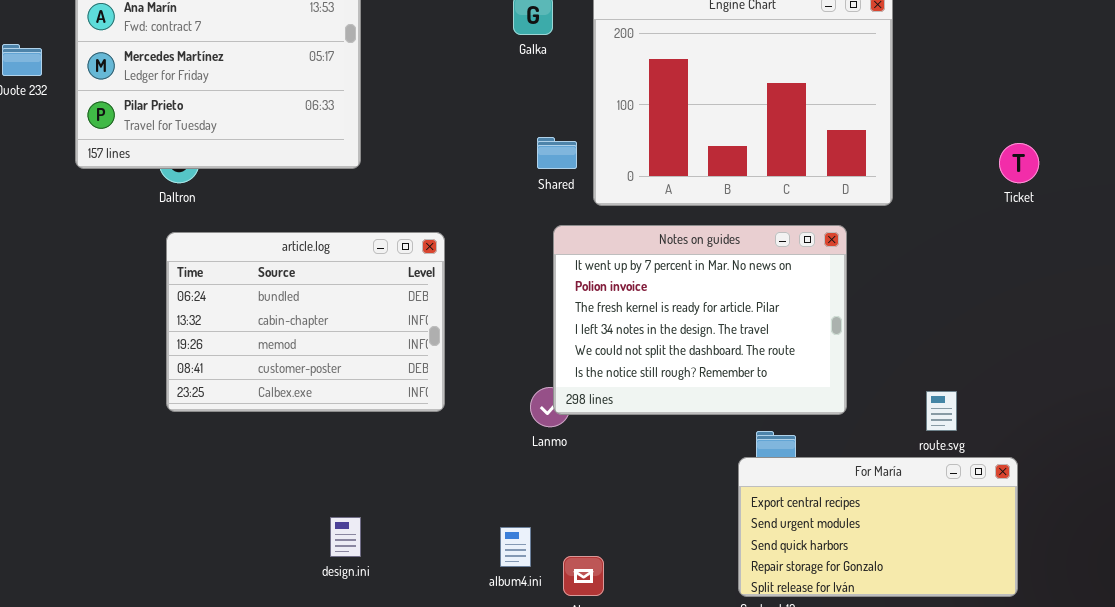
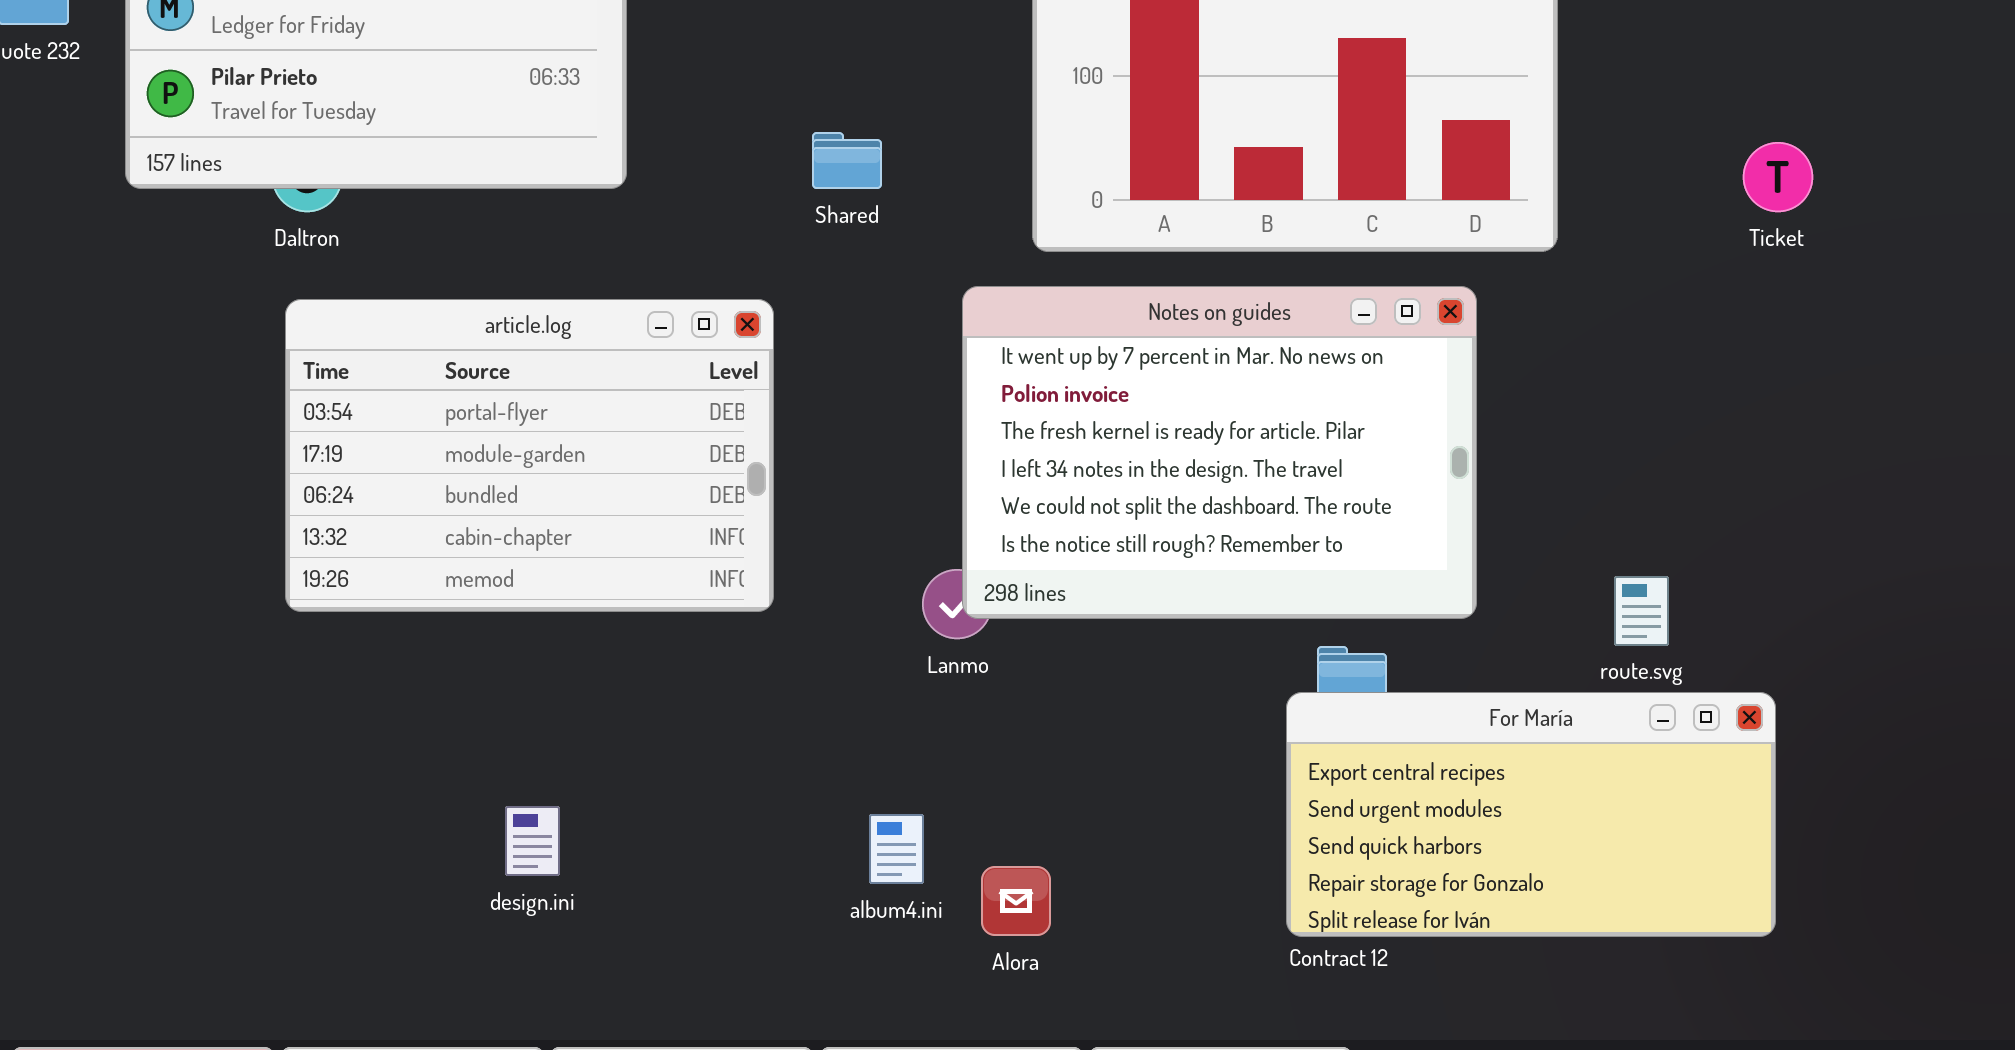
Shared: [537,137,577,169] -> [812,132,882,189], moved
article.log: [166,232,445,412] -> [285,299,774,612], scrolled up 2 rows
design.ini: [330,517,361,557] -> [505,806,560,876], moved

